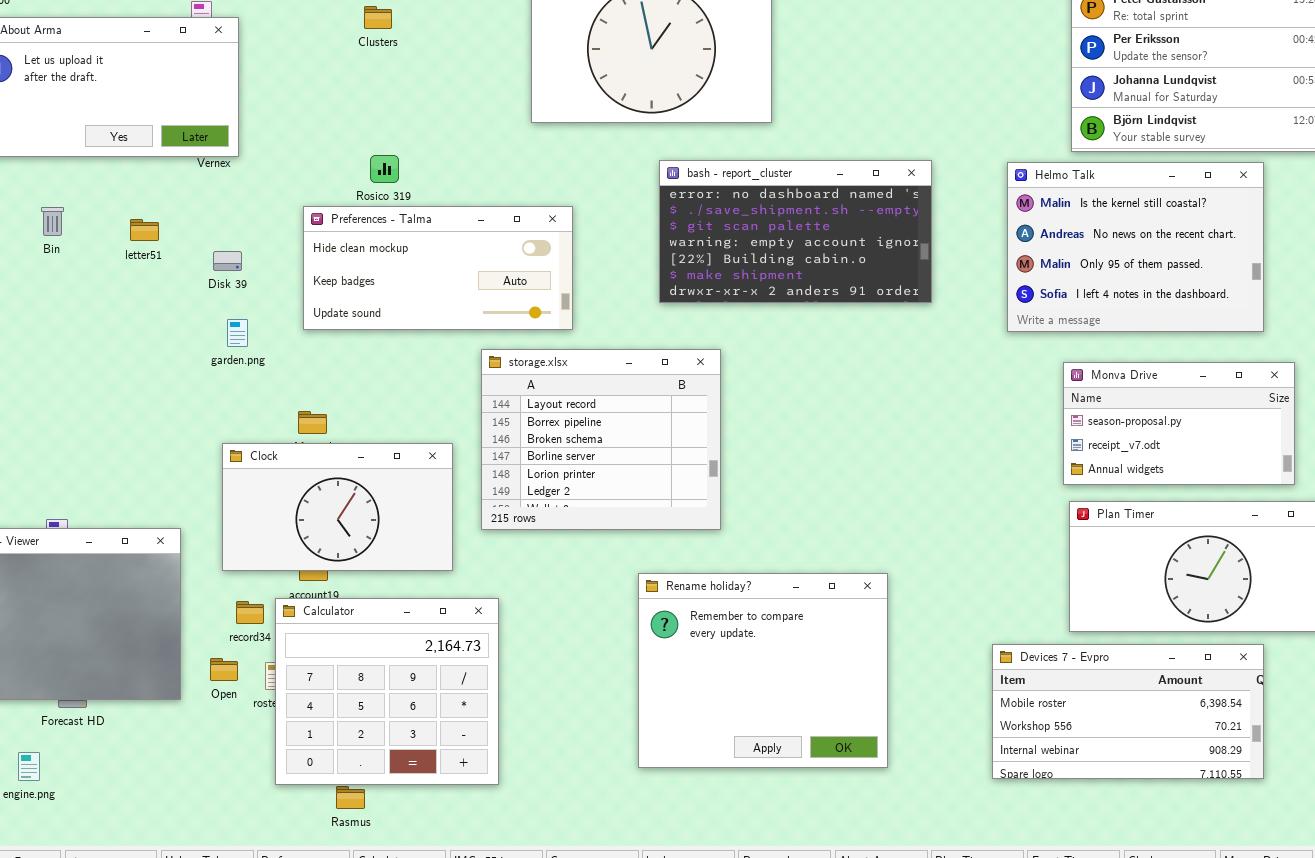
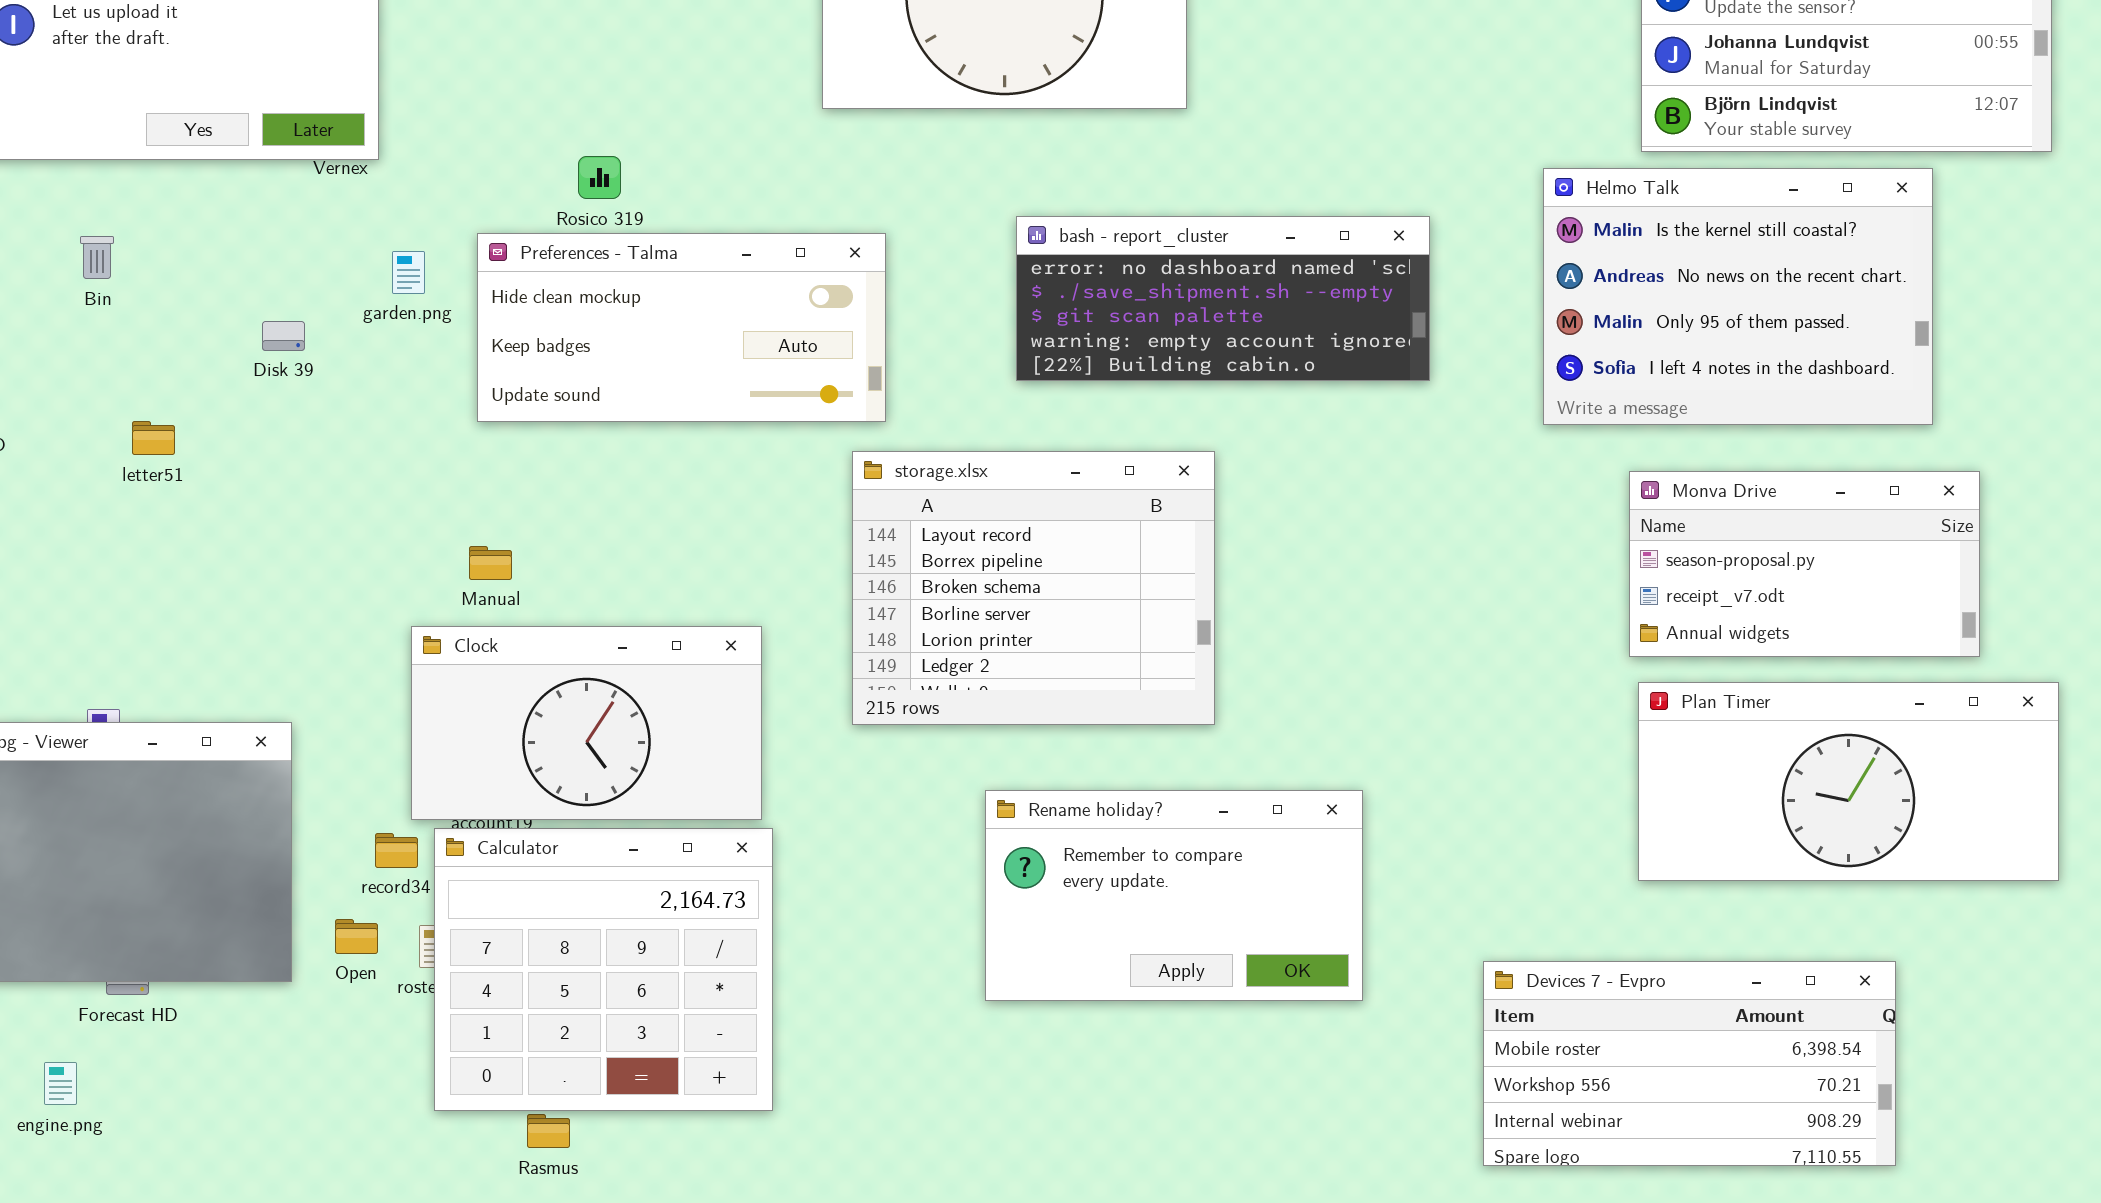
bash - report_cluster: [659,160,932,303] -> [1016,216,1430,381], resized
letter51: [130,219,159,241] -> [132,421,175,455], moved
Disk 39: [213,251,242,271] -> [262,321,305,351], moved
garden.png: [227,319,248,347] -> [392,251,425,294], moved
storage.xlsx: [481,349,721,530] -> [852,451,1215,725], moved
Clock: [222,443,453,571] -> [411,626,762,820], moved
Rename holiday?: [638,573,888,768] -> [985,790,1363,1001], resized
Devices 7 - Evpro: [992,644,1264,779] -> [1483,961,1896,1166], moved

